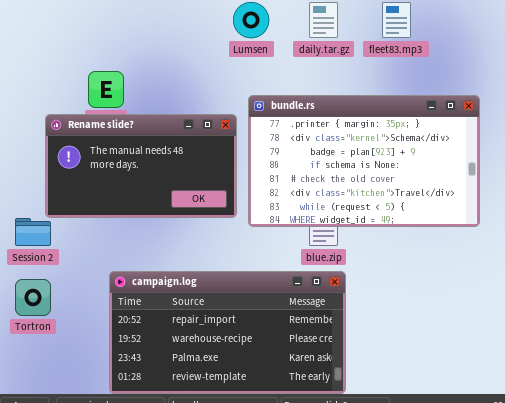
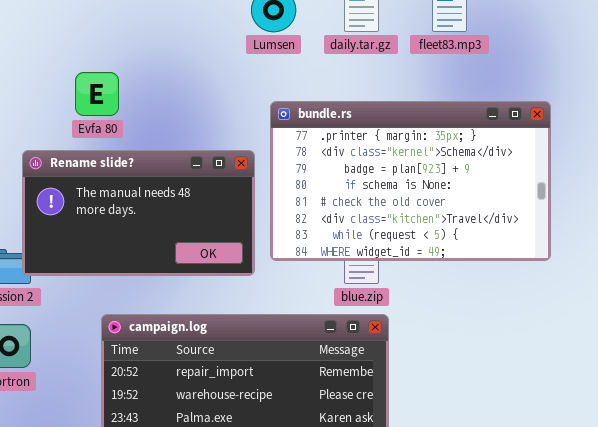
Rename slide?: [45,114,237,218] -> [22,150,255,276], moved

